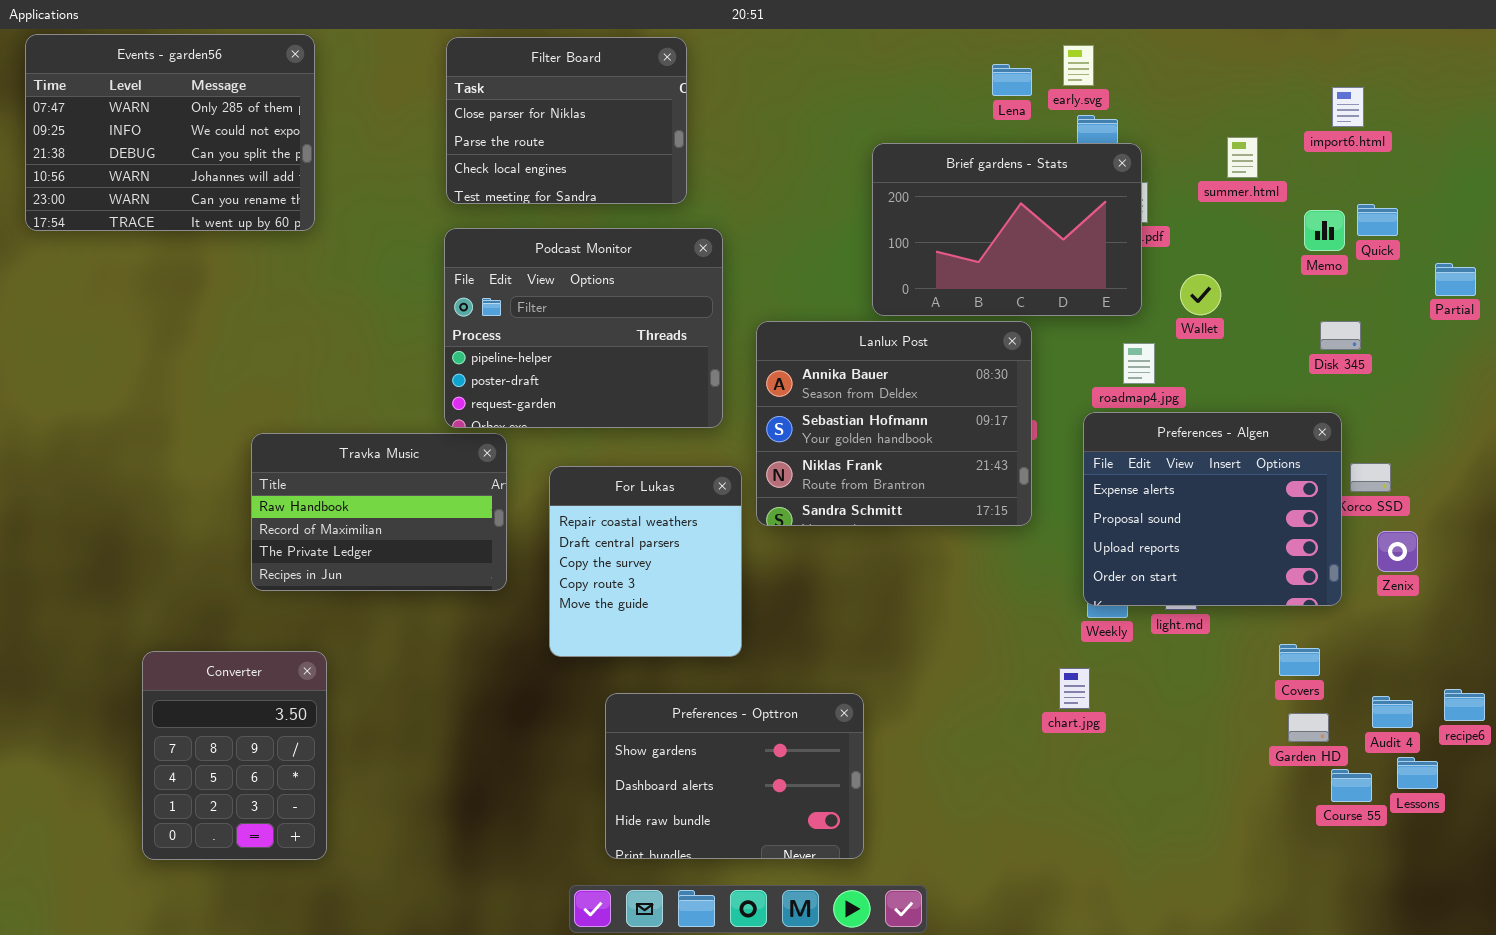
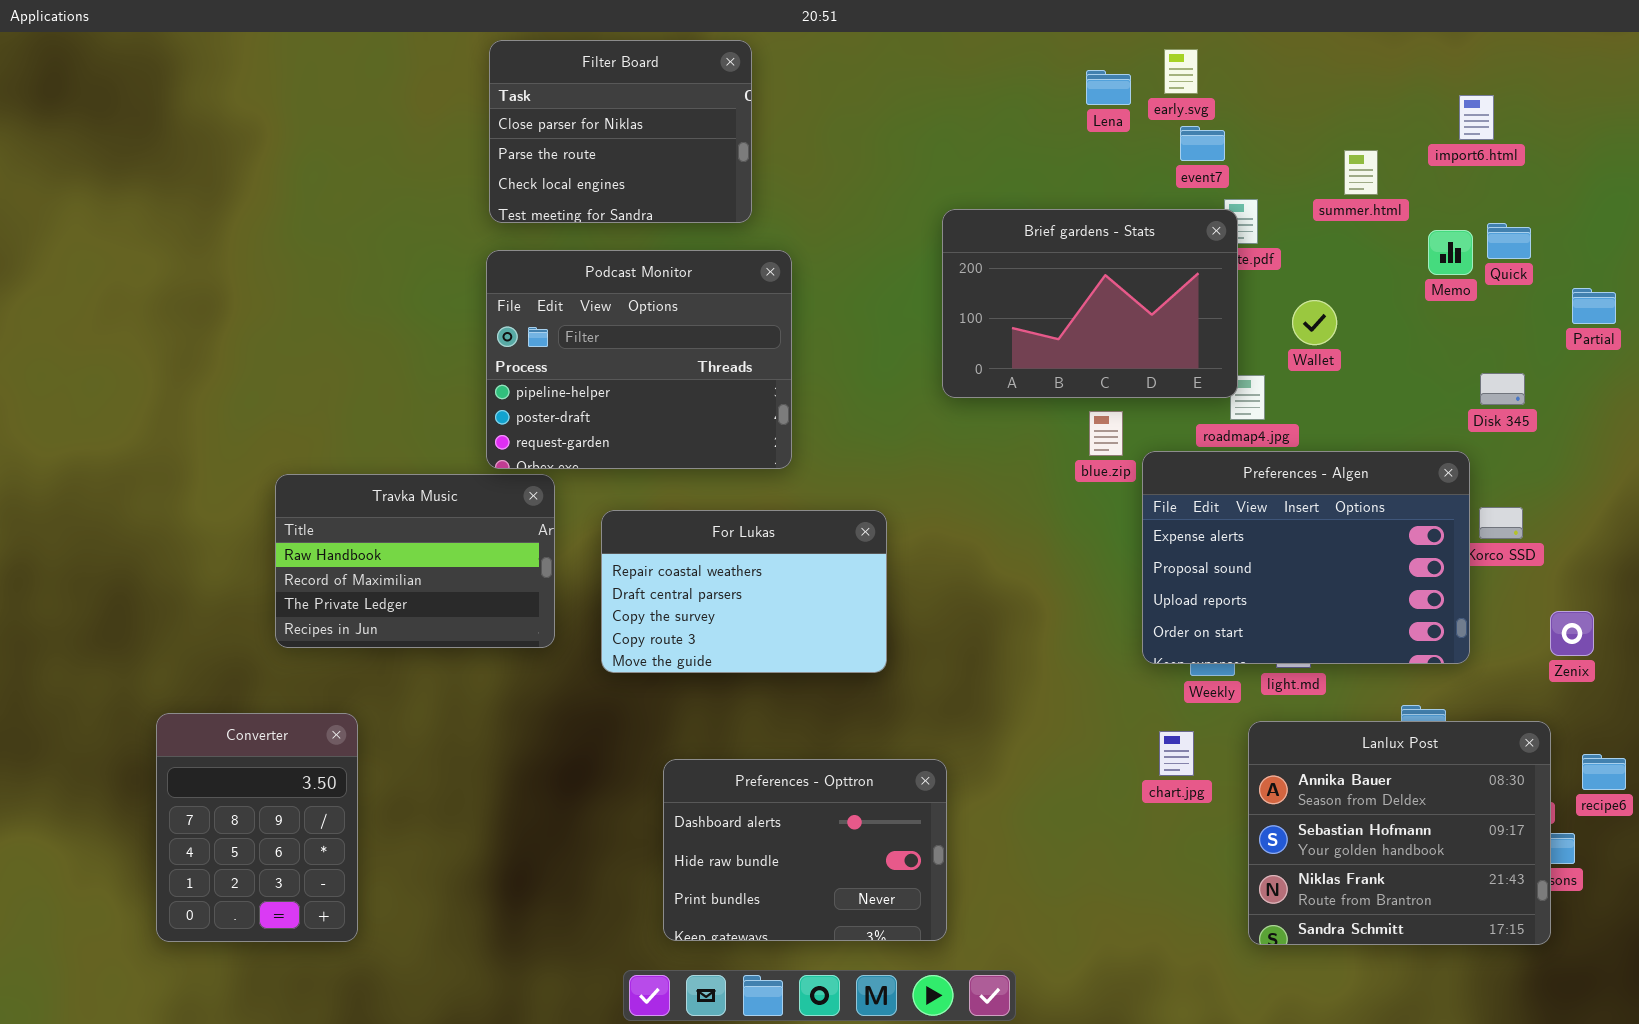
Events - garden56: [25,34,315,231] -> none, closed
Brief gardens - Stats: [872,143,1142,316] -> [942,209,1238,398], moved
Lanlux Post: [756,321,1032,526] -> [1248,721,1551,945], moved
Disk 345: [1320,321,1361,350] -> [1480,373,1525,405], moved
Preferences - Algen: [1083,412,1342,606] -> [1142,451,1470,664], resized
For Lukas: [549,466,742,657] -> [601,510,887,673], resized
Zenix: [1377,531,1418,572] -> [1550,611,1594,656], moved
Preferences - Opttron: [605,693,864,859] -> [663,759,947,941], scrolled down 1 row

